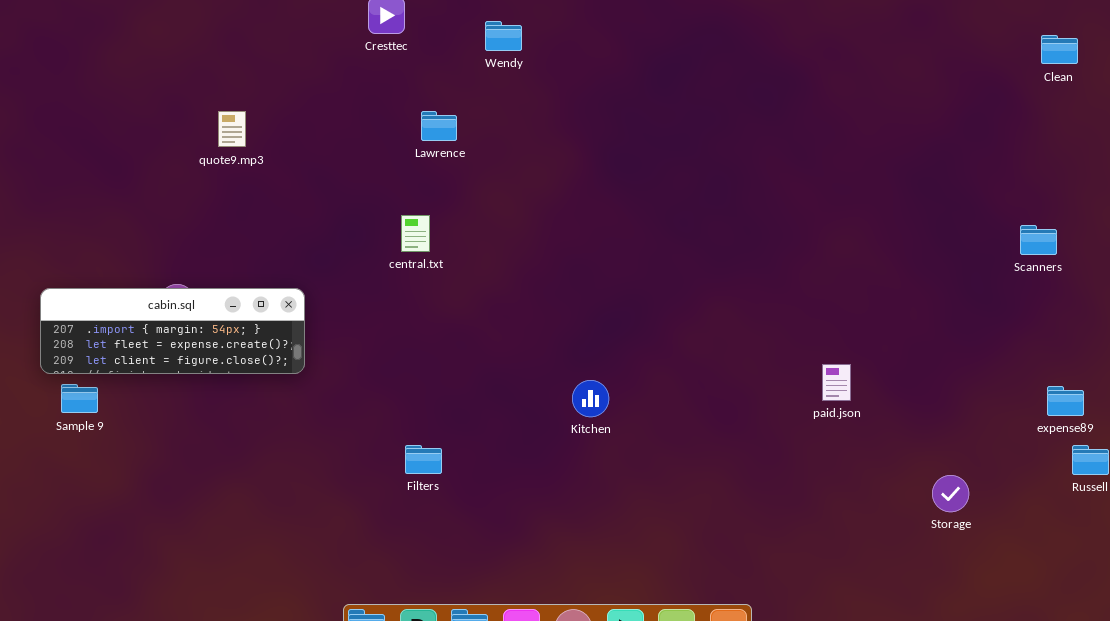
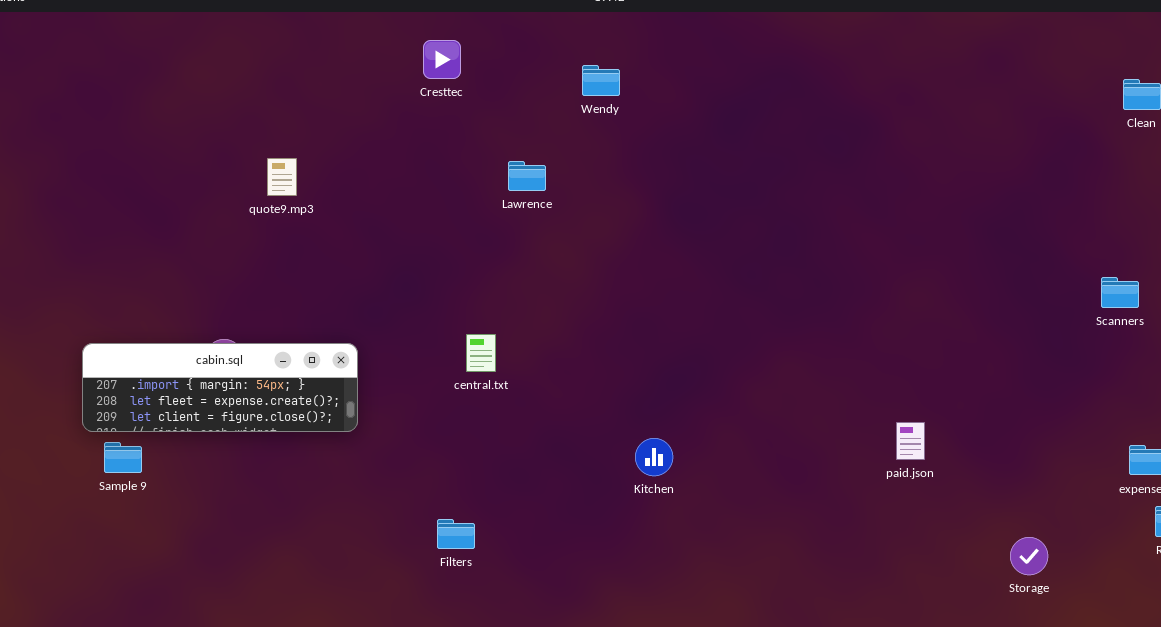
Wendy: [485,21,522,51] -> [582,65,620,96], moved
Lawrence: [421,111,457,141] -> [508,161,546,191], moved
central.txt: [401,215,430,252] -> [466,334,496,372], moved
Filters: [405,445,442,474] -> [437,519,475,549], moved

